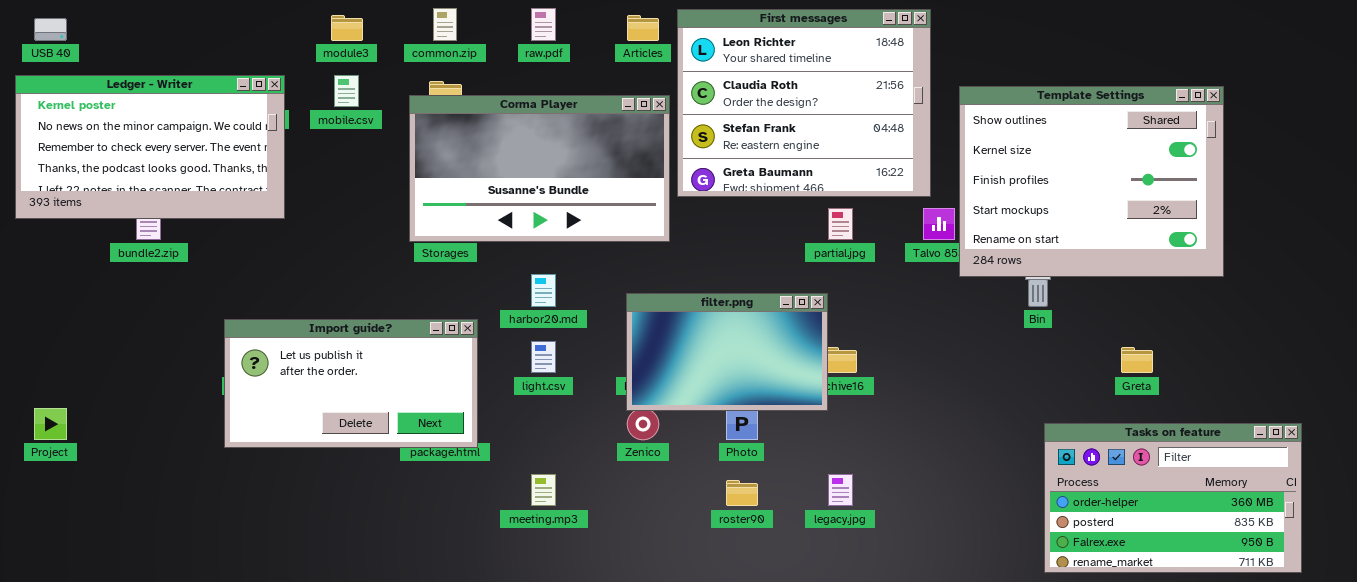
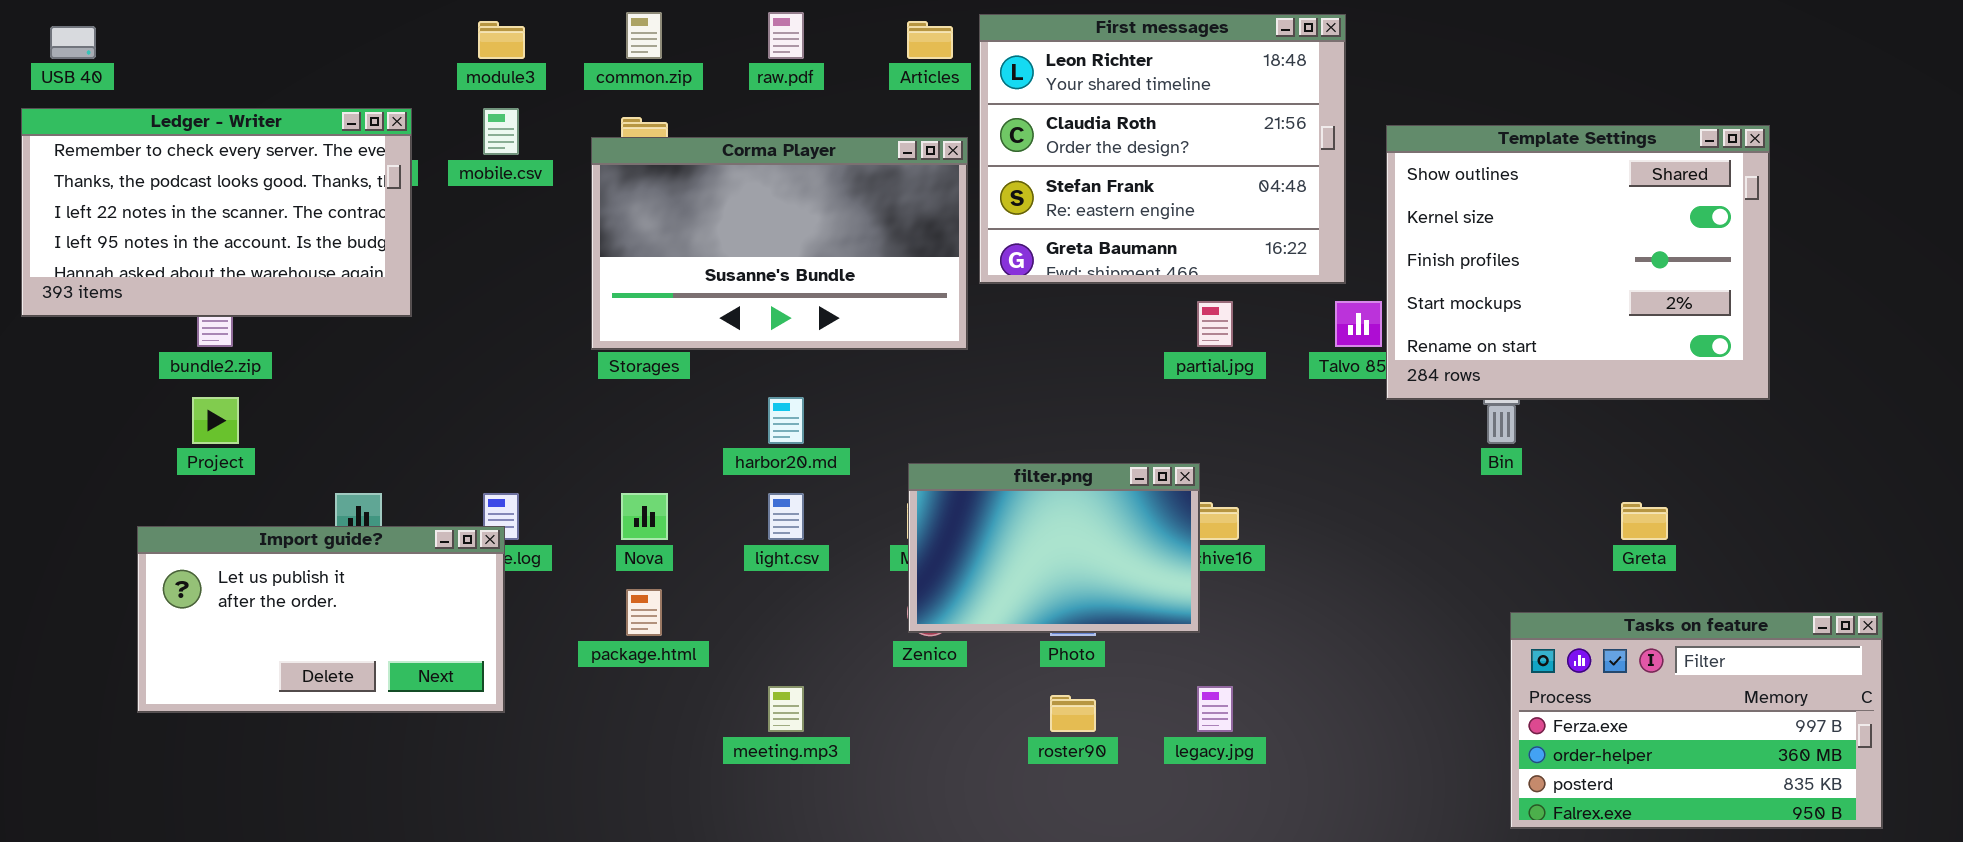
Ledger - Writer: [15,75,285,219] -> [21,108,412,317], scrolled down 2 rows
filter.png: [626,293,828,411] -> [908,463,1200,633], moved
Import guide?: [224,319,478,448] -> [137,526,505,713], moved
Project: [34,408,67,440] -> [192,397,239,444], moved
Tasks on feature: [1044,423,1302,573] -> [1510,612,1883,829], scrolled up 1 row

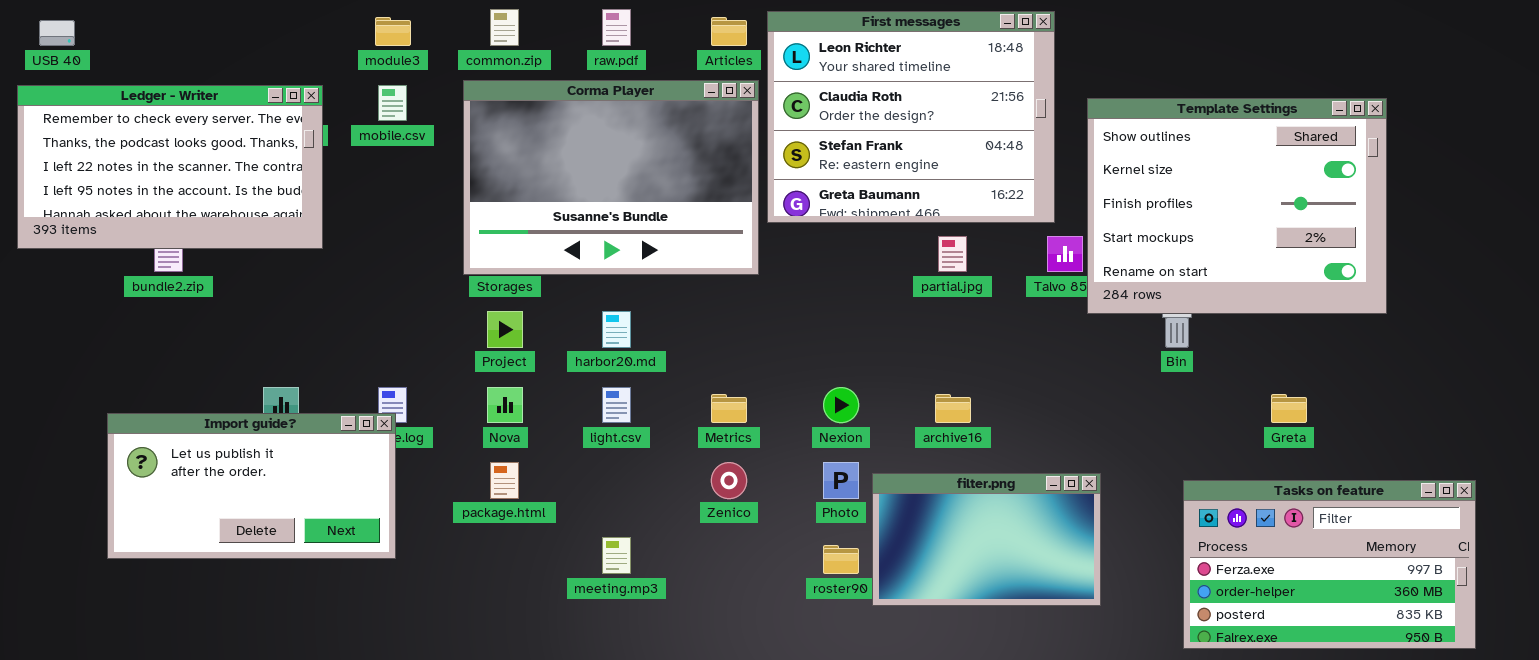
Corma Player: [591,137,968,350] -> [463,80,759,275], resized
Project: [192,397,239,444] -> [487,311,523,348], moved
filter.png: [908,463,1200,633] -> [872,473,1101,606], moved

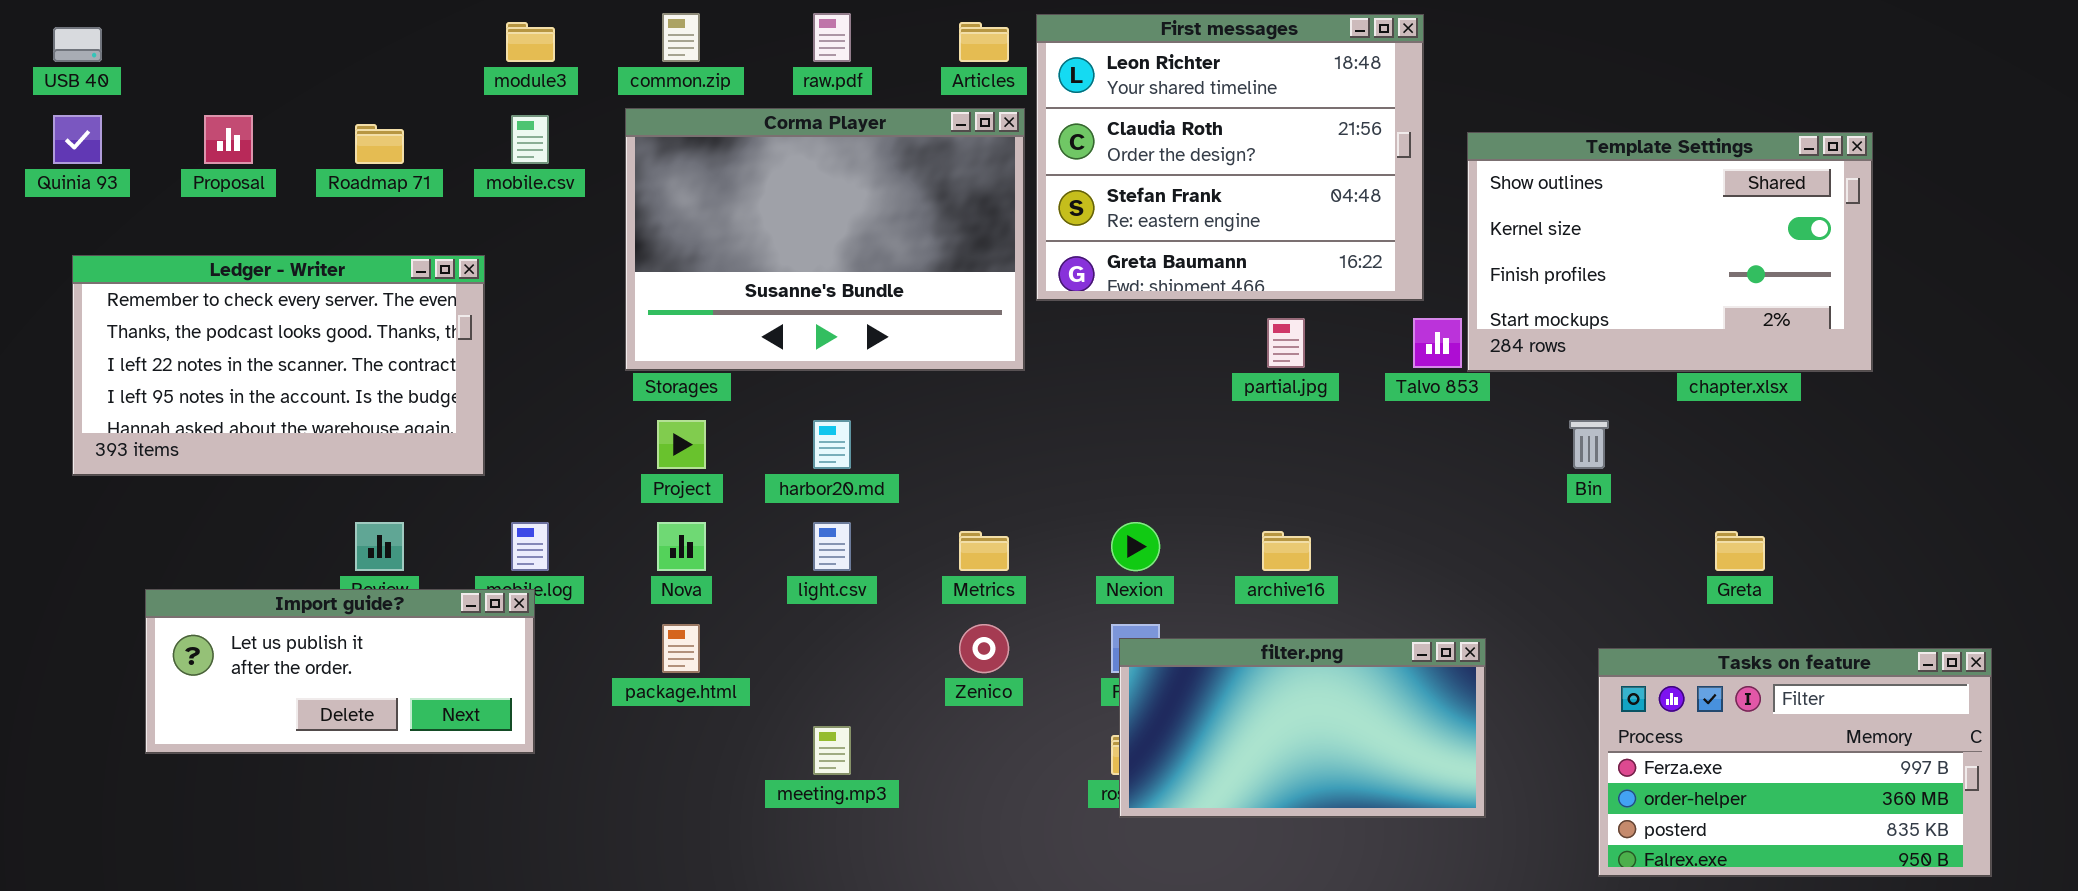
Ledger - Writer: [17,85,323,249] -> [72,255,485,476], moved
Template Settings: [1087,98,1387,314] -> [1467,132,1873,372], resized
Import guide?: [107,413,396,559] -> [145,589,535,754], resized
filter.png: [872,473,1101,606] -> [1119,638,1486,818], resized

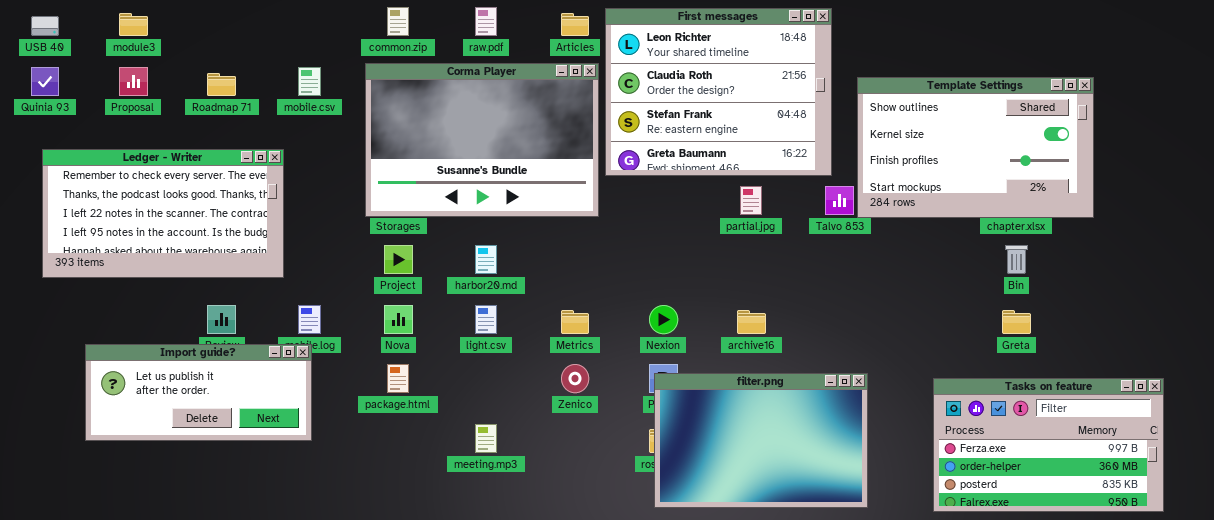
module3: [506,22,555,62] -> [119,13,148,36], moved
Bin: [1569,420,1609,469] -> [1005,245,1028,274], moved
filter.png: [1119,638,1486,818] -> [654,373,868,508], resized

